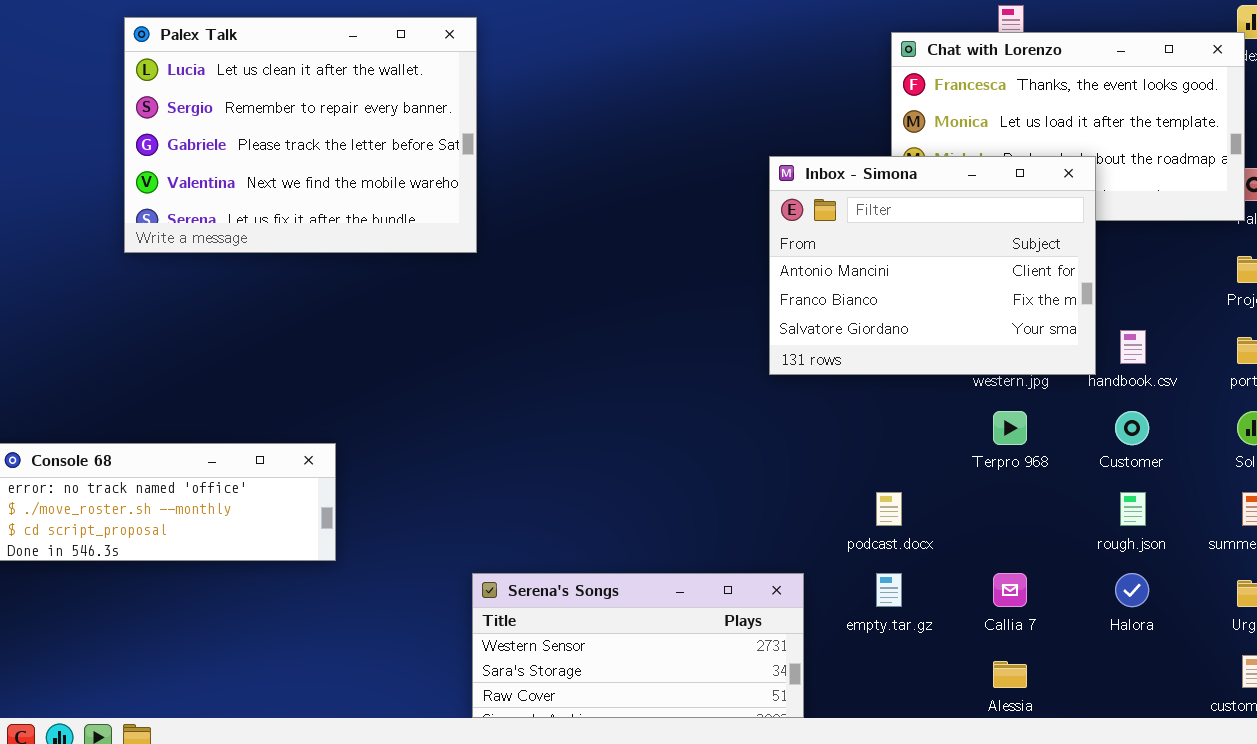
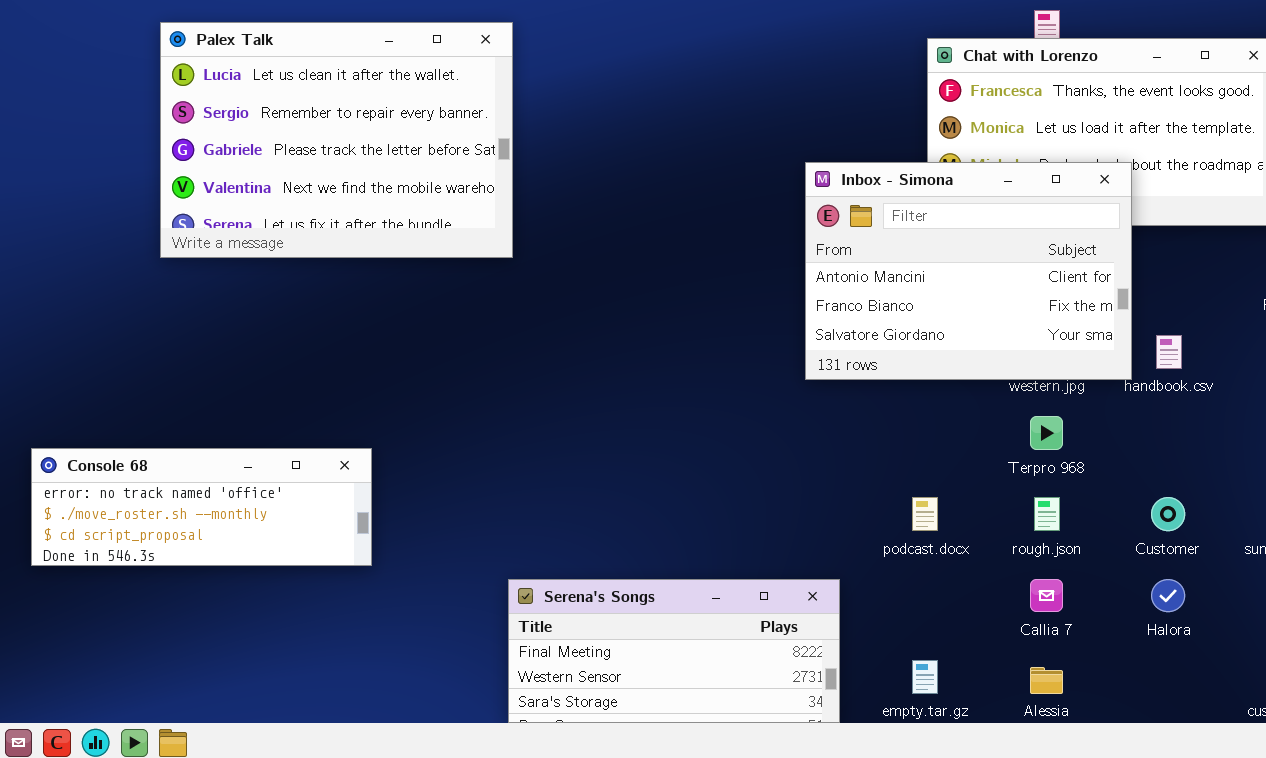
Customer: [1115,411,1149,445] -> [1151,497,1185,531], moved
rough.json: [1120,492,1146,526] -> [1034,497,1060,531], moved
Serena's Songs: [472,573,804,718] -> [508,579,840,723], scrolled up 1 row
empty.tar.gz: [876,573,902,607] -> [912,660,938,694], moved

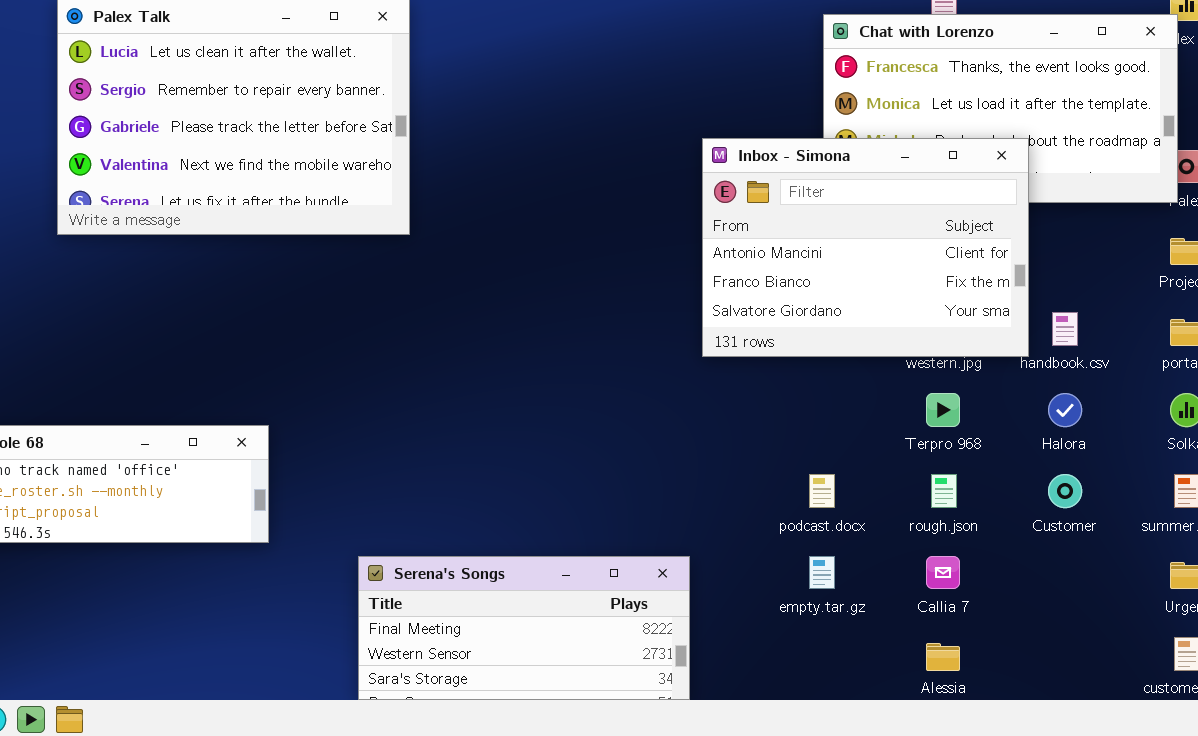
Serena's Songs: [508,579,840,723] -> [358,556,690,700], moved
Halora: [1151,579,1185,612] -> [1048,393,1082,427], moved
empty.tar.gz: [912,660,938,694] -> [809,556,835,589], moved

